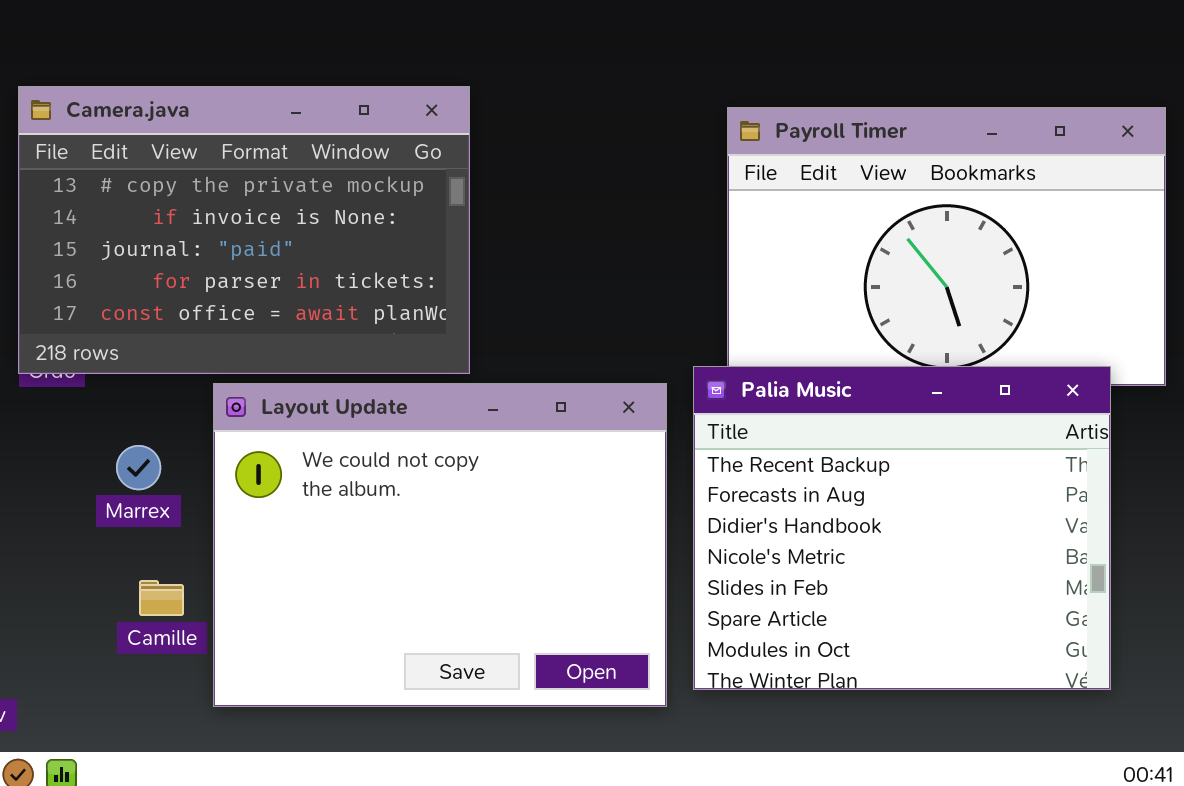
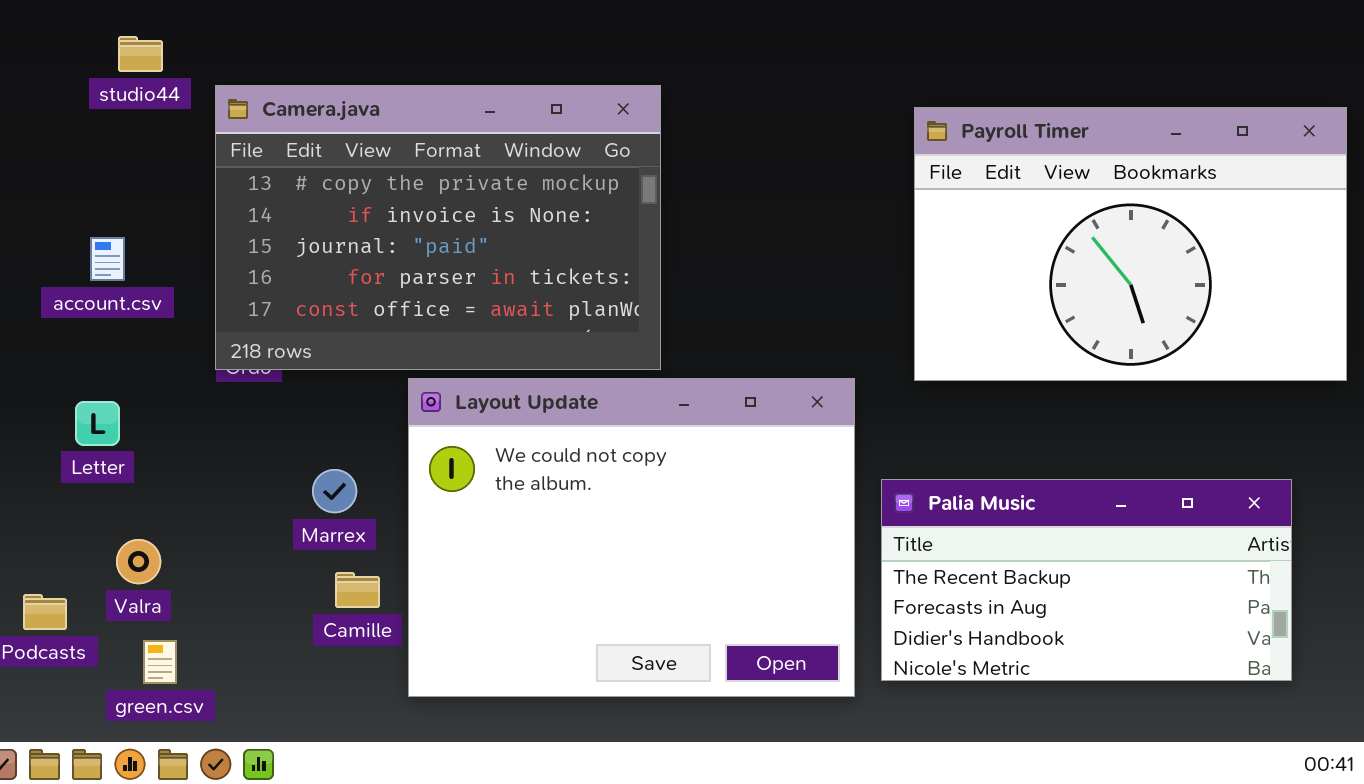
Palia Music: [693,366,1111,690] -> [881,479,1292,681], resized
Marrex: [116,445,161,490] -> [312,469,357,513], moved

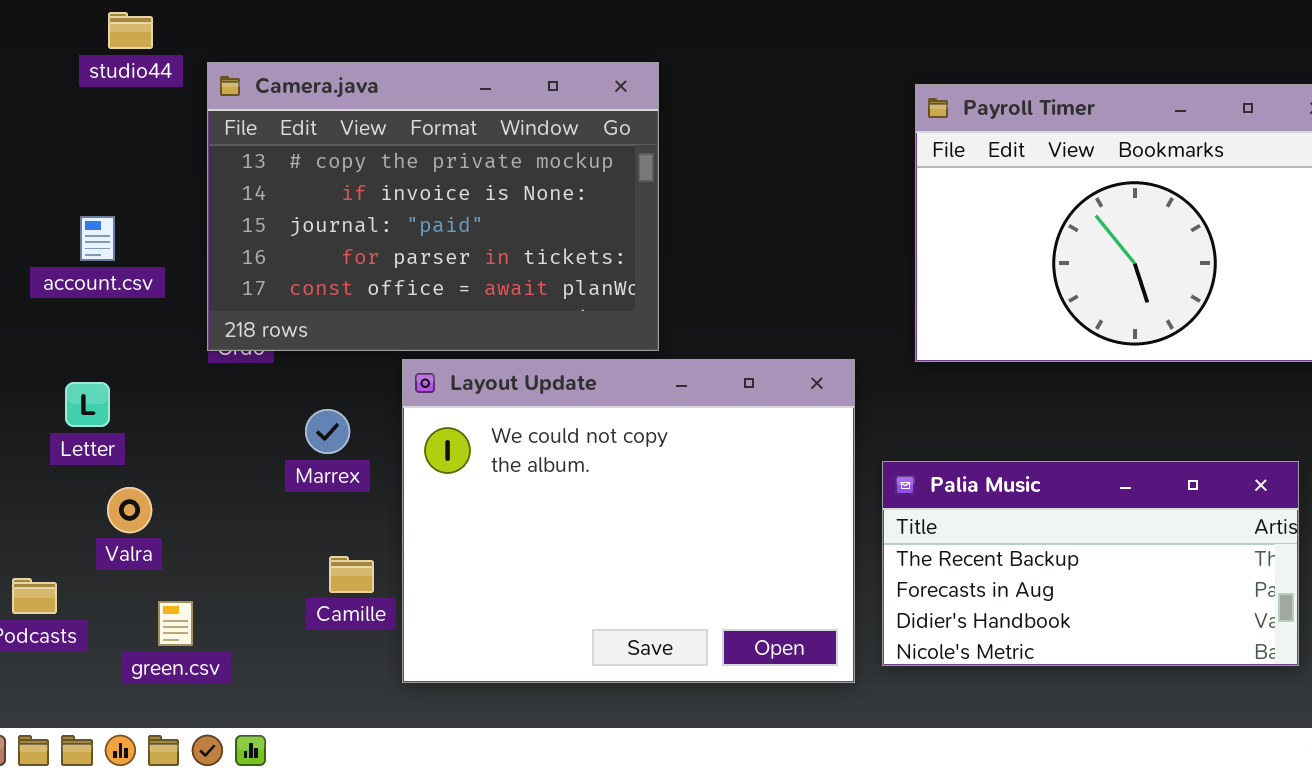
Marrex: [312,469,357,513] -> [305,409,350,454], moved
Valra: [116,539,161,584] -> [107,487,152,533], moved
green.csv: [143,640,177,684] -> [158,601,193,646], moved

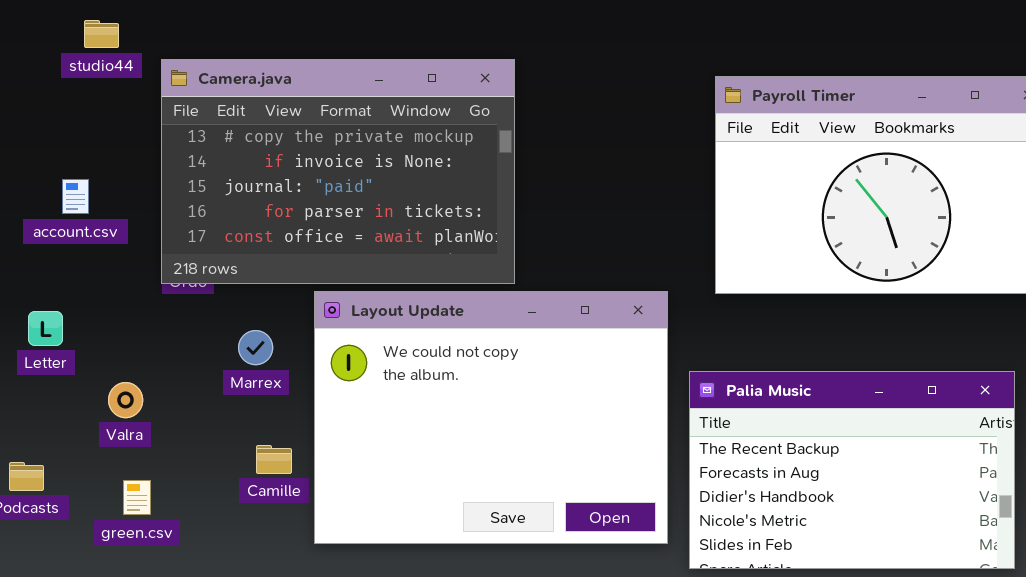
Letter: [65,382,110,427] -> [28,311,63,346], moved
Palia Music: [882,461,1299,666] -> [689,371,1015,569], resized
Valra: [107,487,152,533] -> [108,382,143,418], moved

